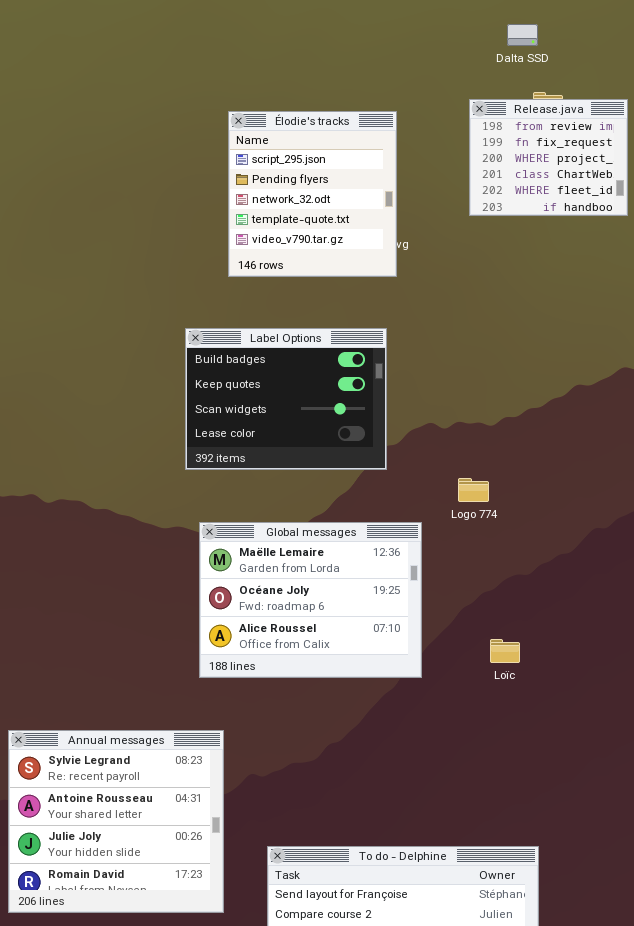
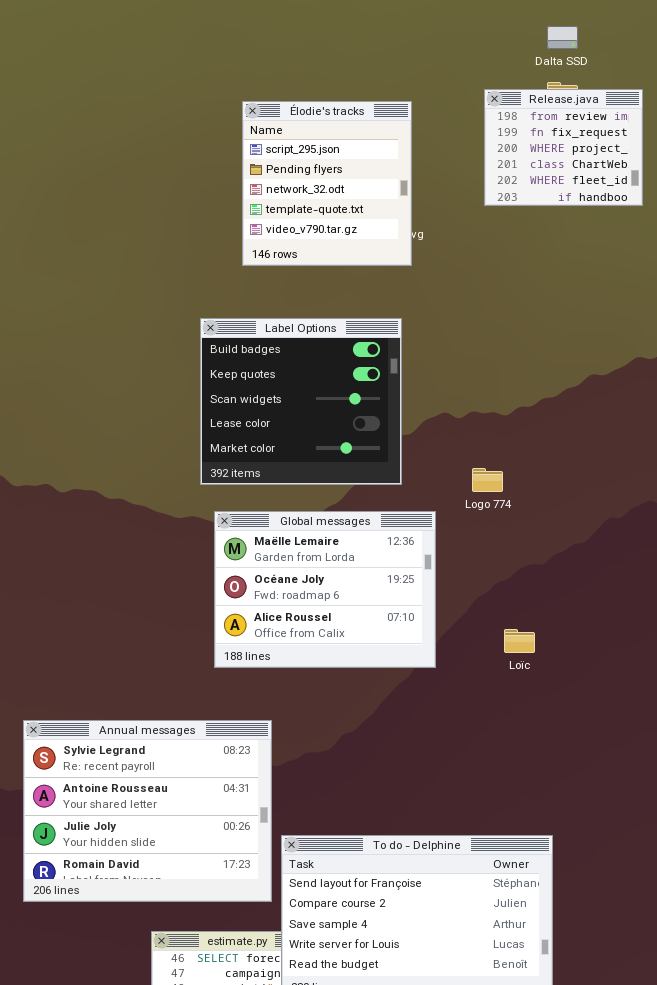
Dalta SSD: [507,24,538,46] -> [547,26,578,49], moved
Label Options: [185,328,387,470] -> [200,318,402,485], resized
Annual messages: [8,730,224,913] -> [23,720,272,902], resized

